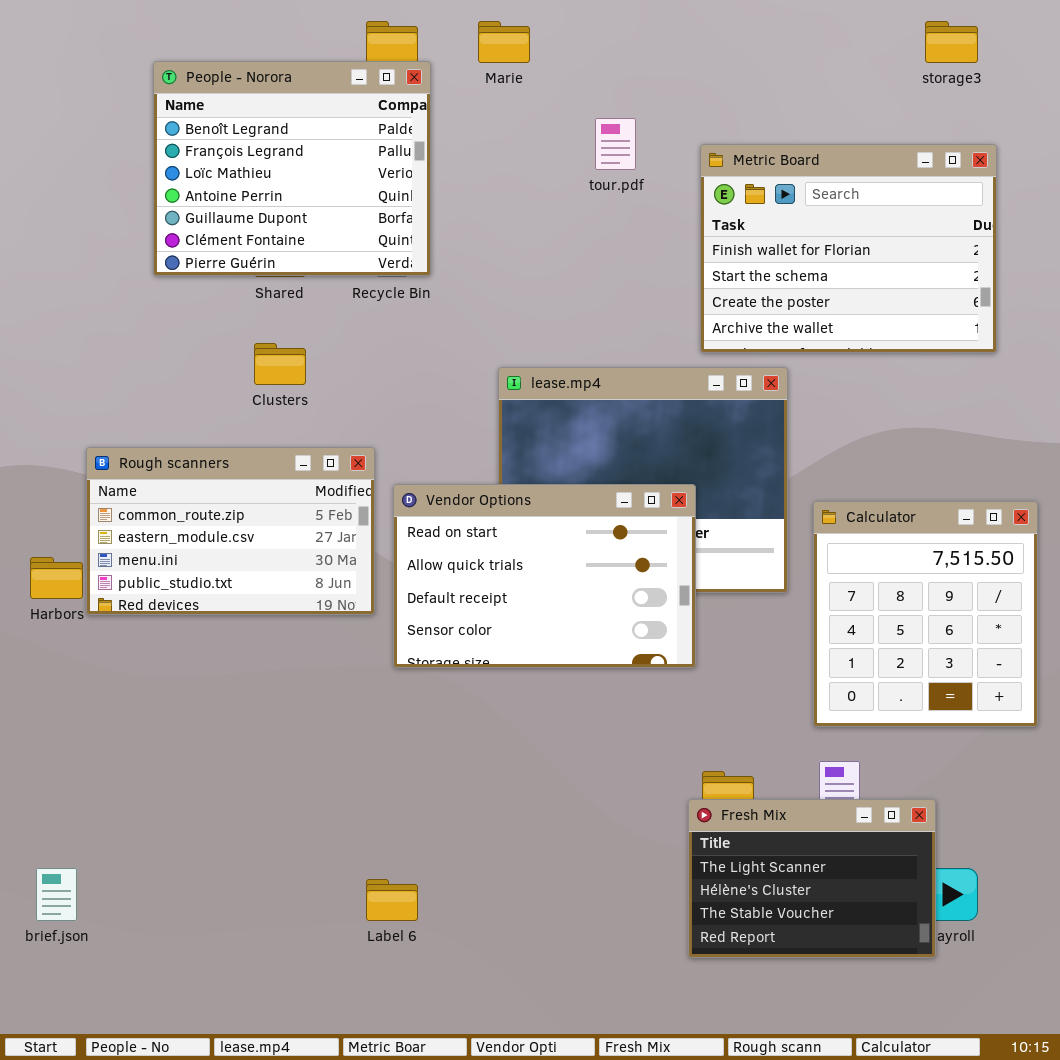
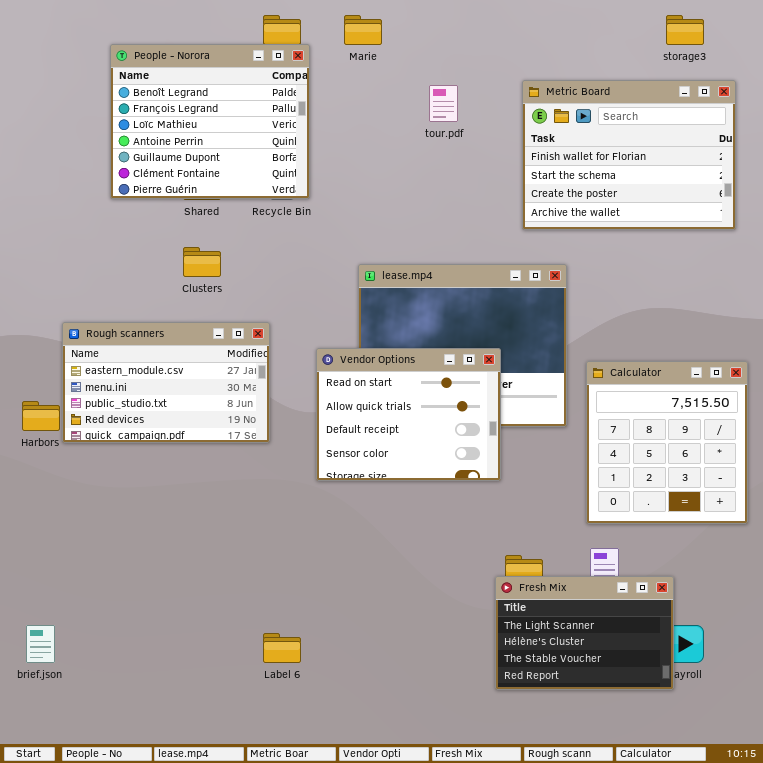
Metric Board: [700,144,997,353] -> [522,80,736,230], moved
Rough scanners: [86,447,375,615] -> [62,322,270,443], scrolled down 1 row
Vendor Options: [393,484,696,668] -> [316,348,501,481], resized

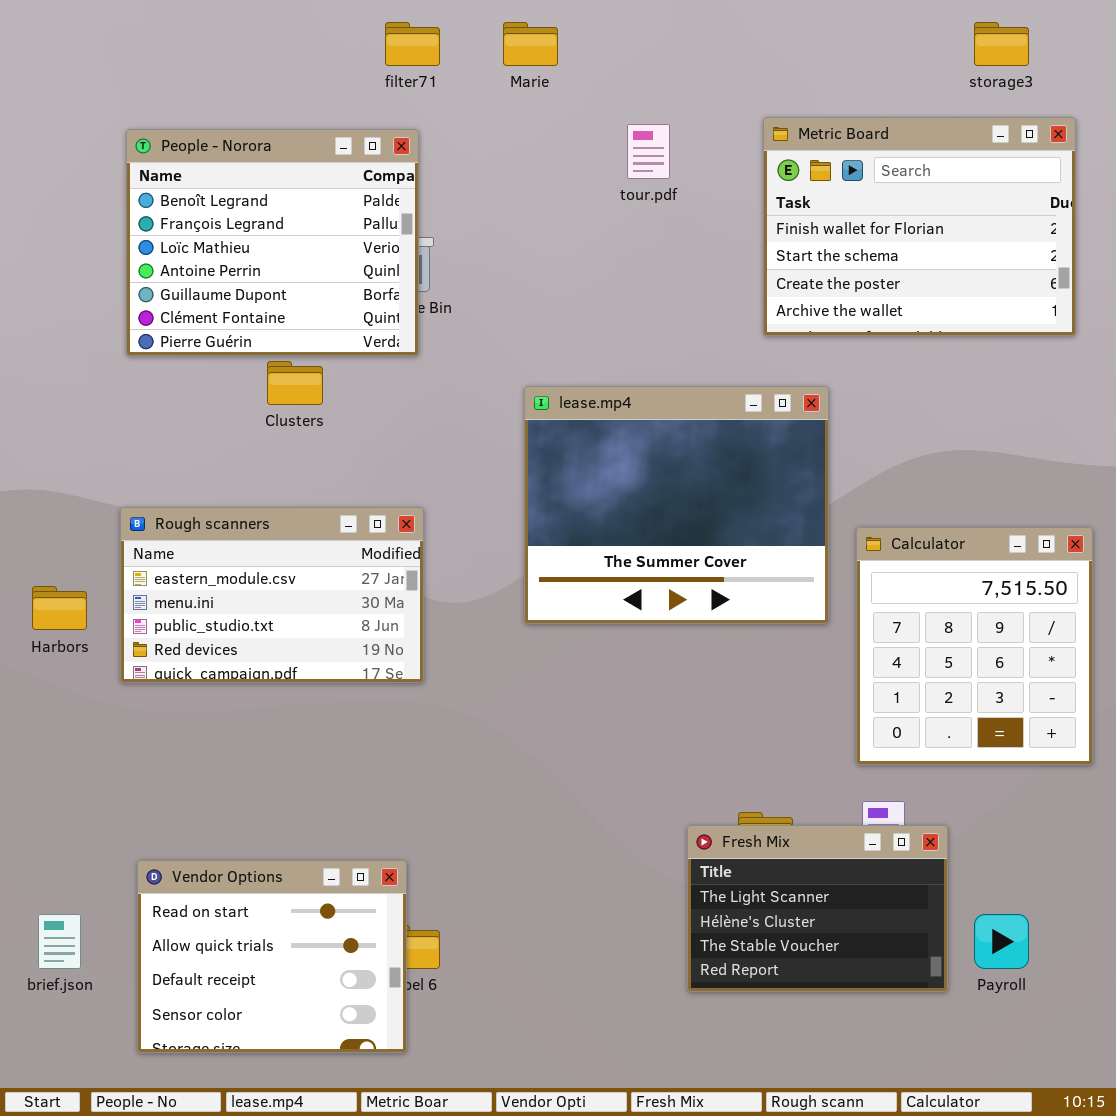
People - Norora: [110,44,310,199] -> [126,129,419,356], moved
Rough scanners: [62,322,270,443] -> [120,507,424,683], moved
Vendor Options: [316,348,501,481] -> [137,860,407,1053], moved
Fresh Mix: [495,576,674,690] -> [687,825,948,992], moved

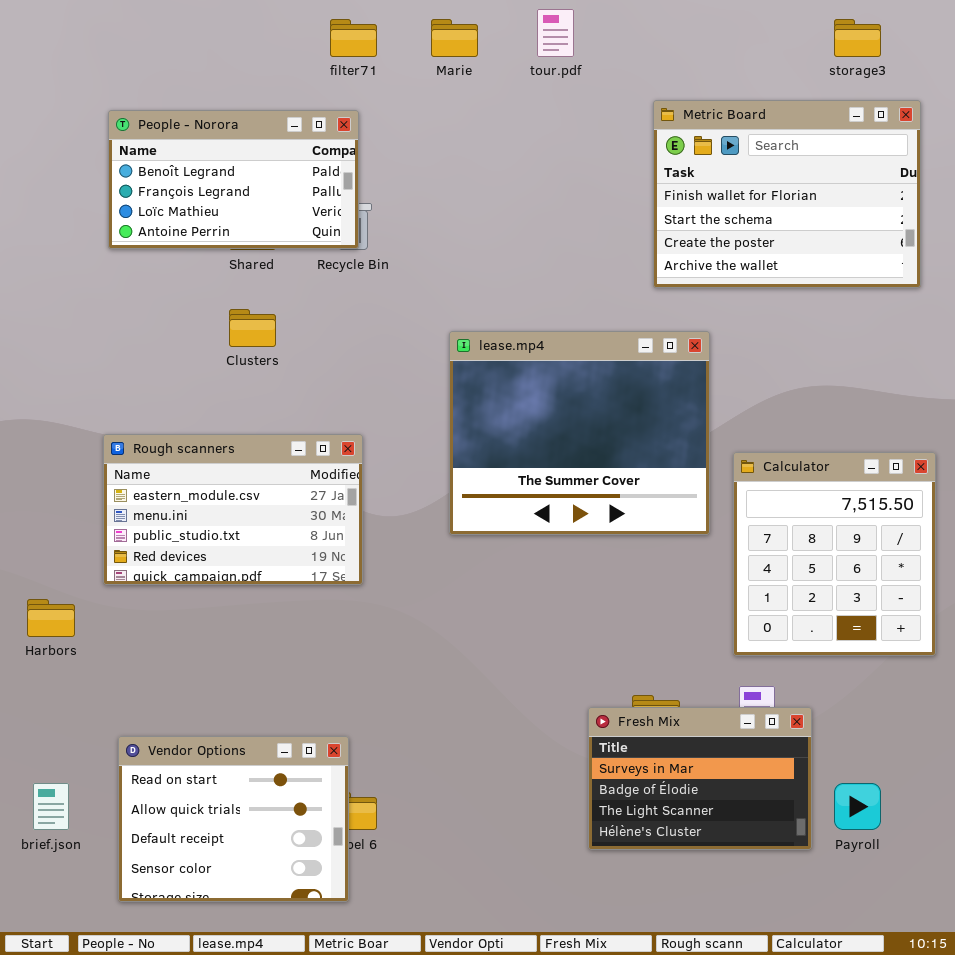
tour.pdf: [627,124,670,179] -> [537,9,574,57], moved
People - Norora: [126,129,419,356] -> [108,110,359,249], resized
Harbors: [32,586,87,630] -> [27,599,75,637], moved
Fresh Mix: [687,825,948,992] -> [588,707,812,850], scrolled up 2 rows

